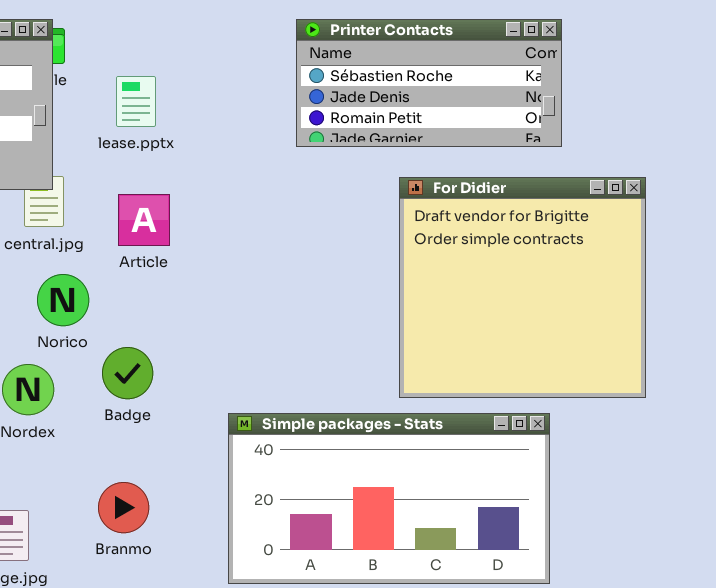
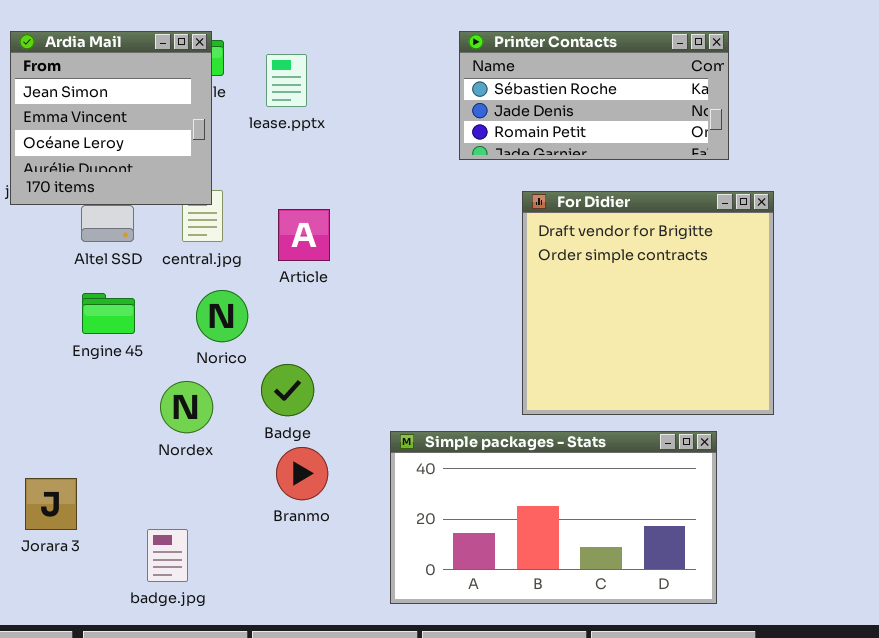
lease.pptx: [116,76,156,127] -> [266,54,307,107], moved
For Didier: [399,177,646,398] -> [522,191,774,415], moved
Branmo: [98,482,149,533] -> [276,447,328,500], moved

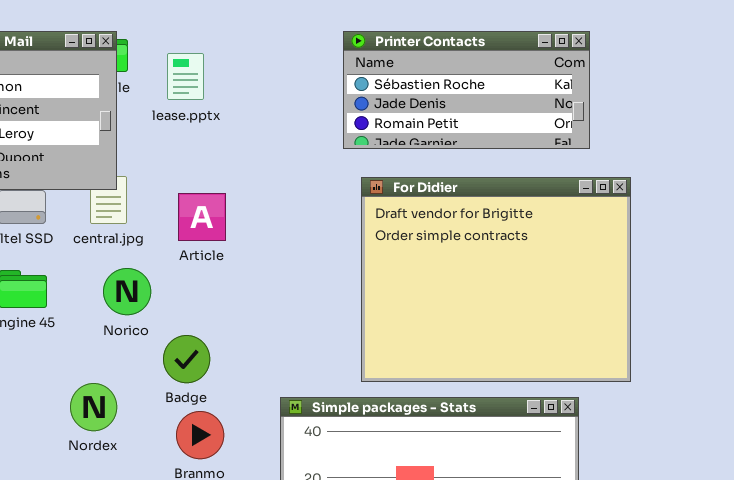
For Didier: [522,191,774,415] -> [361,177,631,382], resized
Nordex: [160,381,213,433] -> [70,383,117,431], moved

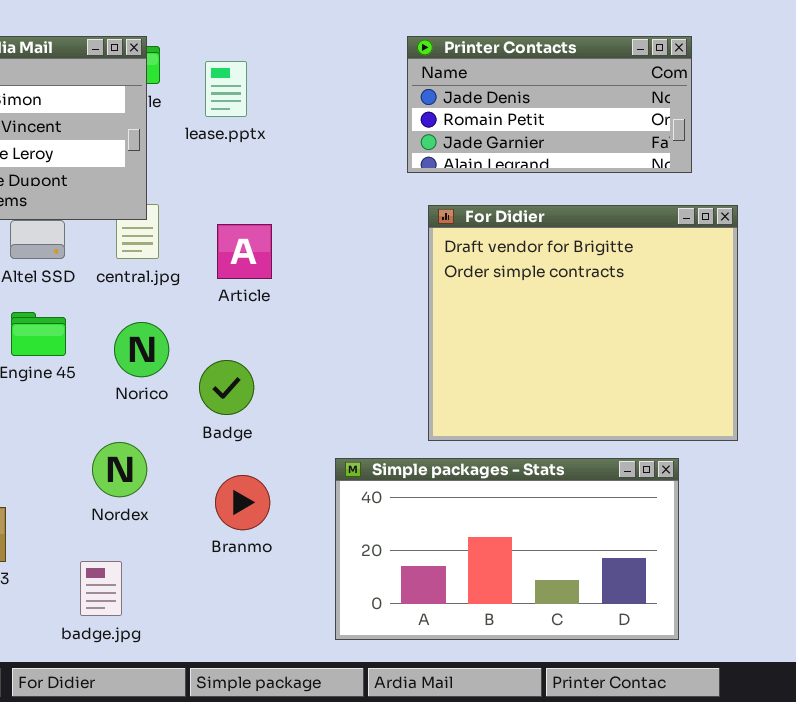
Printer Contacts: [343,31,590,149] -> [407,36,692,173], scrolled down 1 row
Norico: [103,268,151,315] -> [114,322,169,377], moved
Badge: [163,335,210,383] -> [199,360,254,415], moved

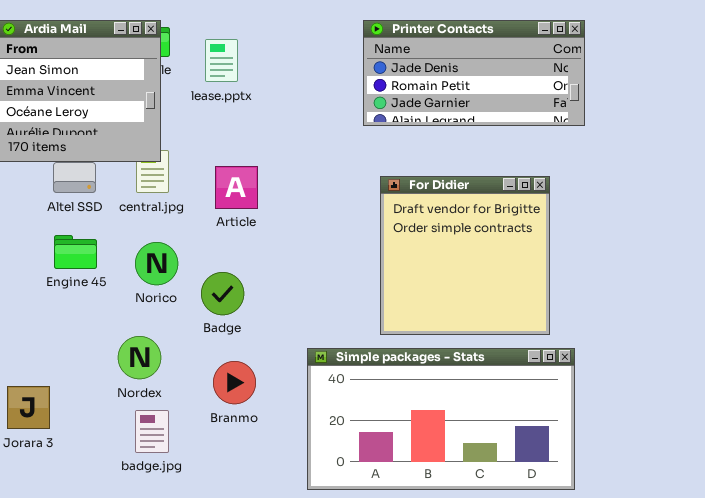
For Didier: [428,205,738,441] -> [380,176,550,335], resized
badge.jpg: [80,561,122,616] -> [135,410,169,453], moved

